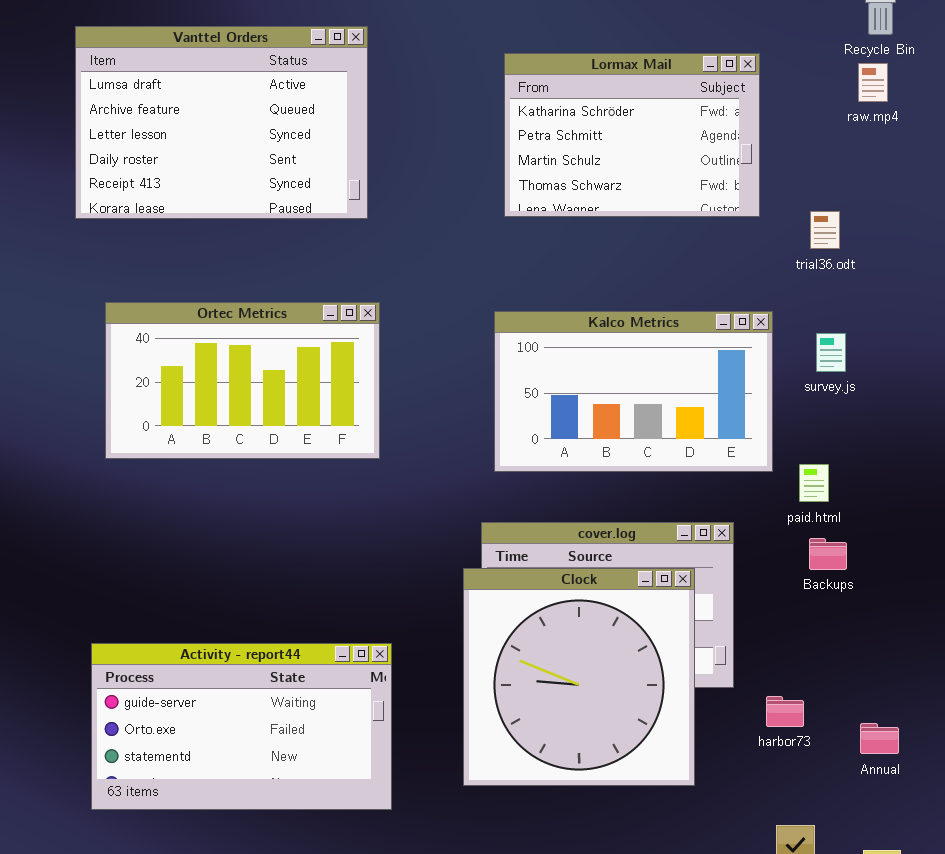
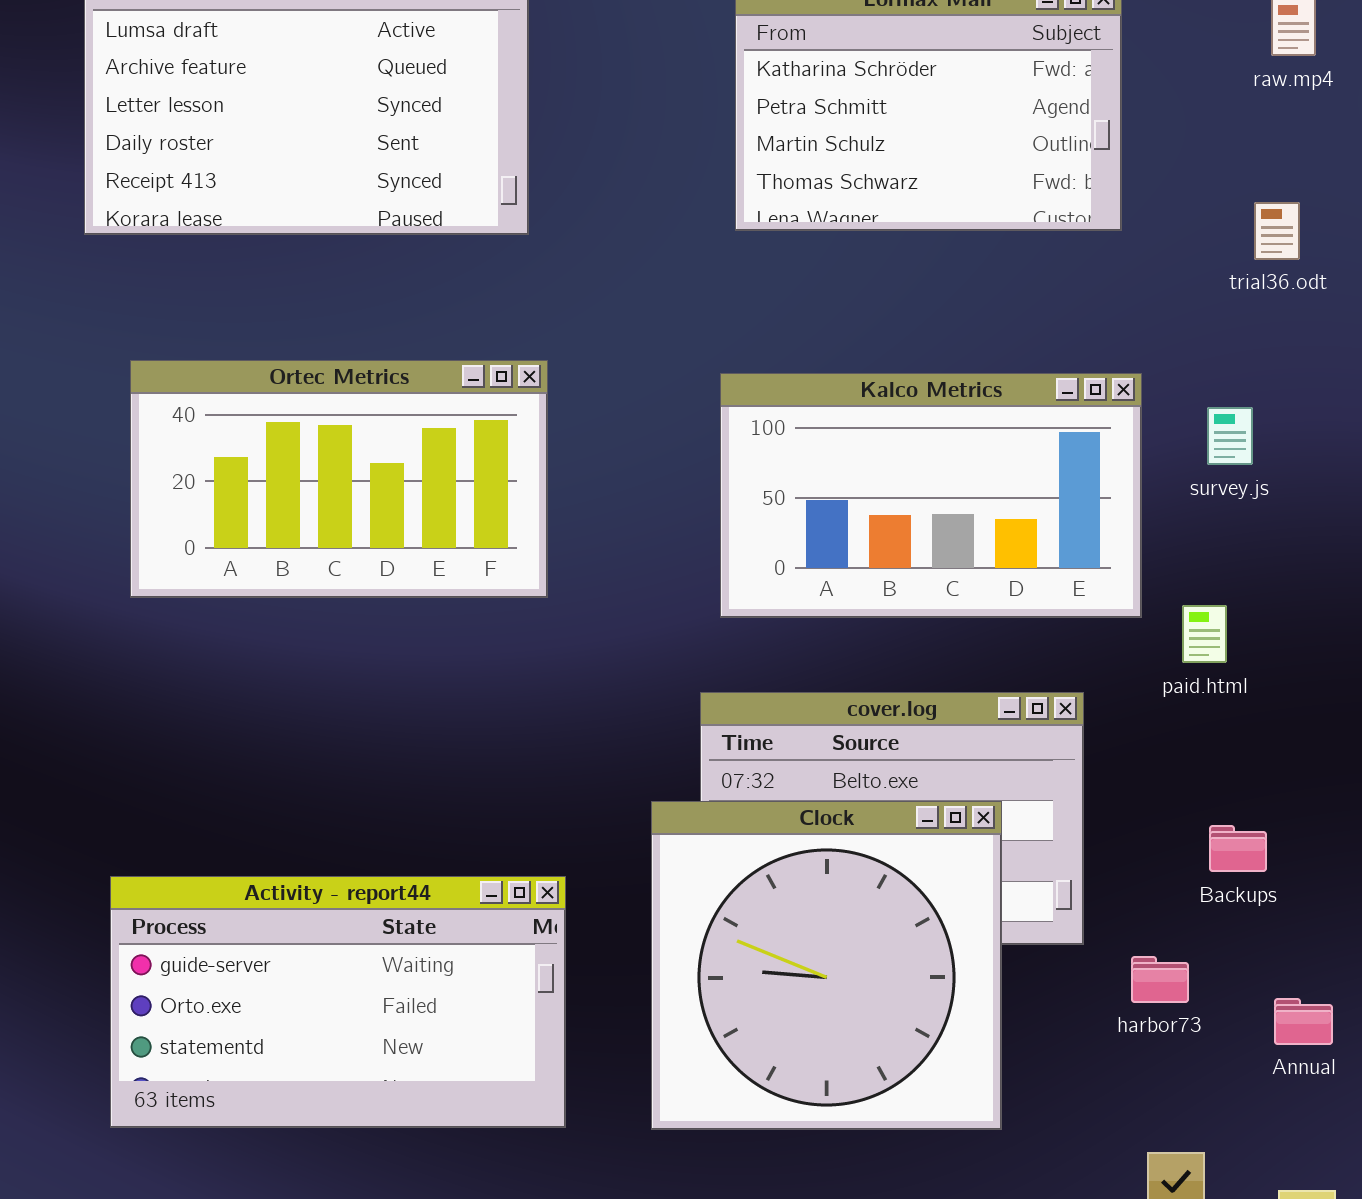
trial36.odt: [810,211,840,249] -> [1254,202,1300,260], moved
Backups: [809,538,847,570] -> [1209,825,1267,872], moved
Clock: [463,568,695,786] -> [651,801,1002,1130], moved

